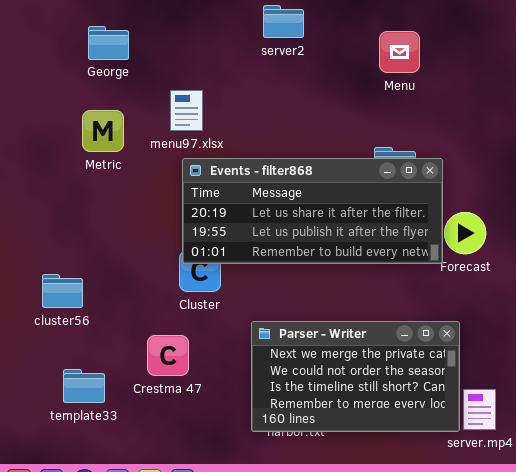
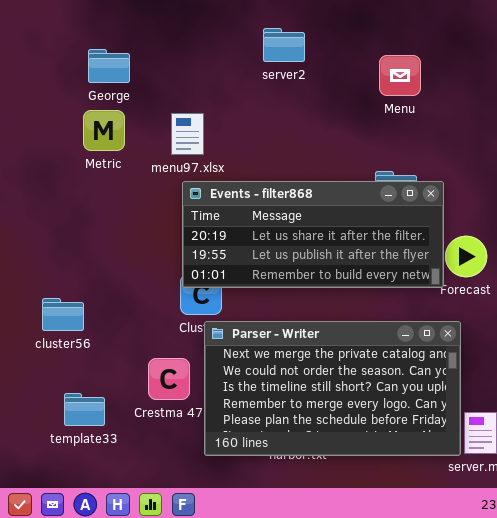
Metric: [82,110,124,152] -> [83,110,125,151], moved
Parser - Writer: [251,321,460,432] -> [204,321,461,456], resized

